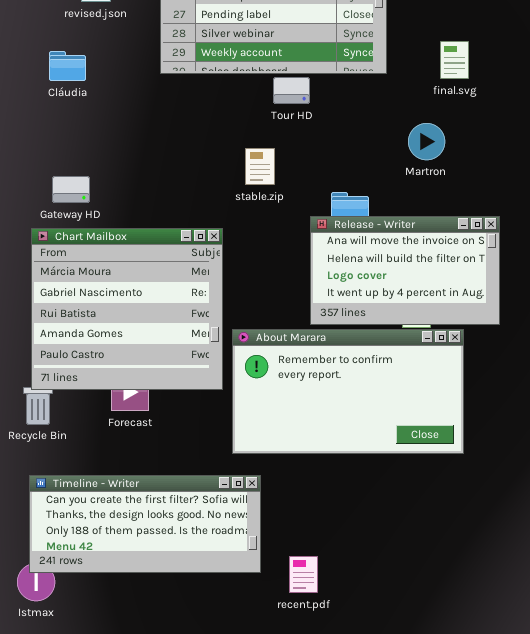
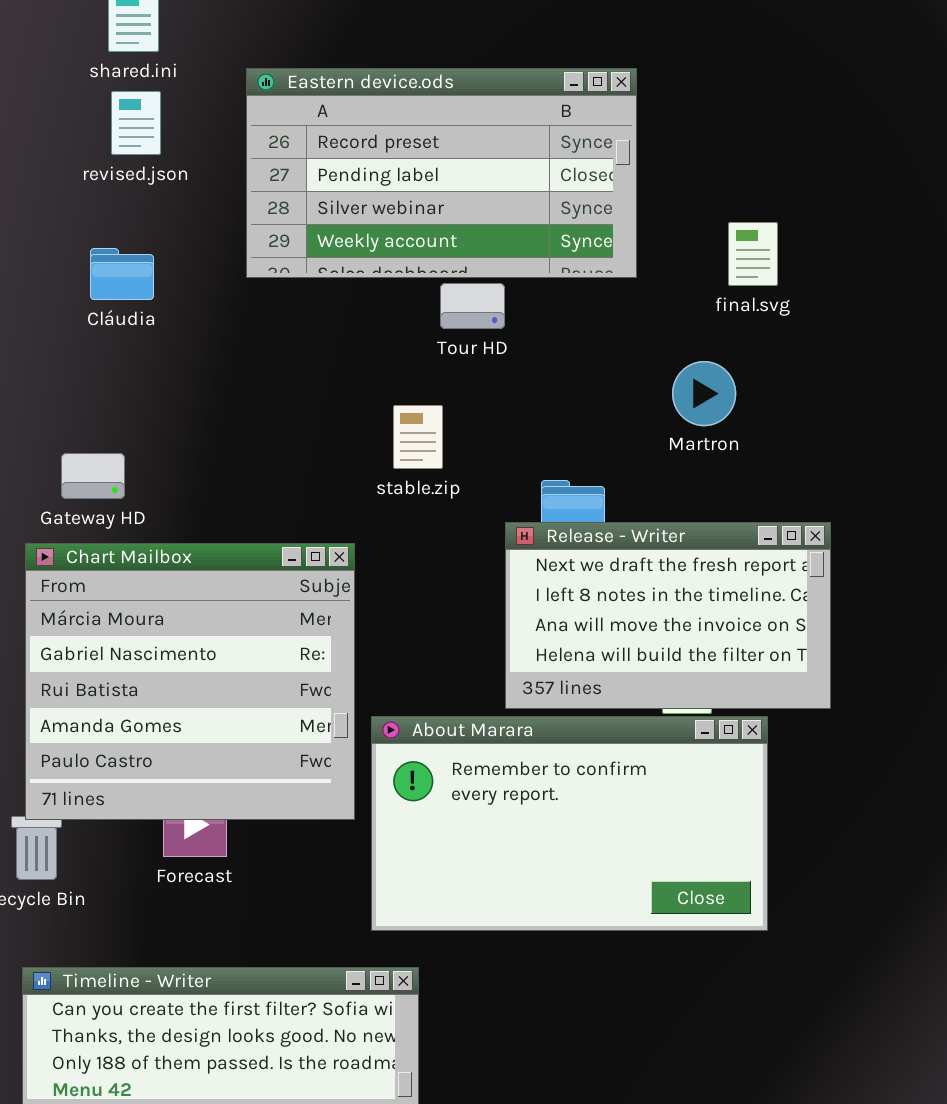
Cláudia: [49,51,86,81] -> [90,248,154,300], moved
Release - Writer: [310,216,500,325] -> [505,522,831,709], scrolled up 2 rows

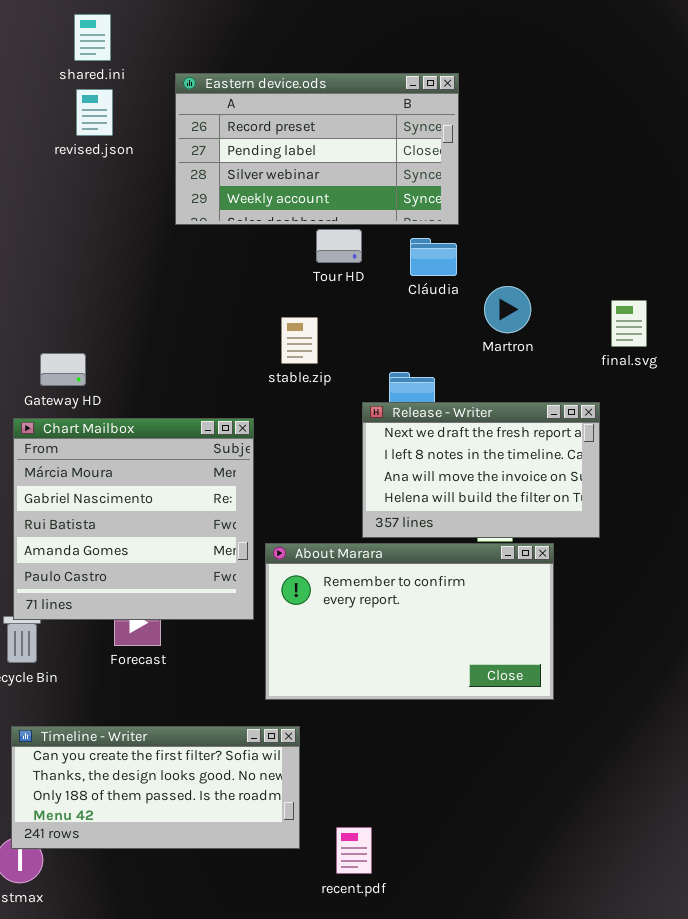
final.svg: [728,222,778,286] -> [611,300,647,347], moved
Cláudia: [90,248,154,300] -> [410,238,457,276], moved

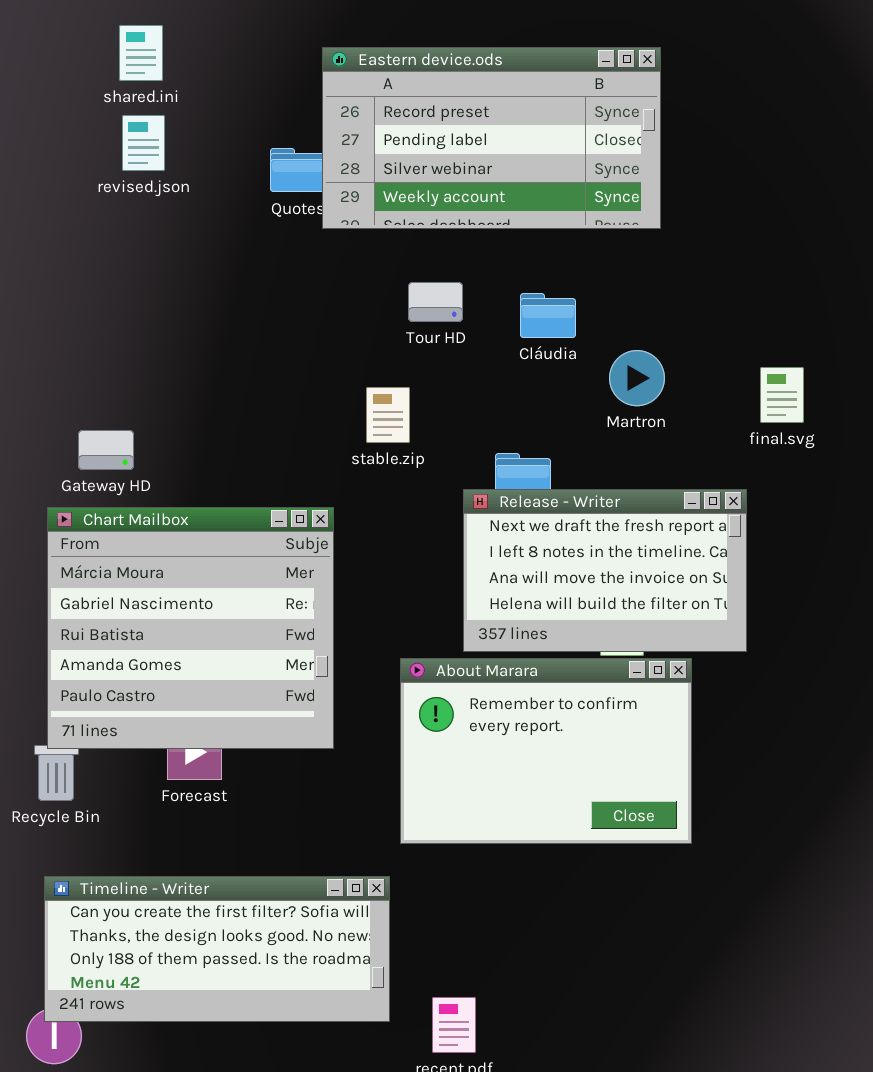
Eastern device.ods: [175,73,459,225] -> [322,47,661,229], moved
About Marara: [265,543,554,700] -> [400,658,692,844], resized

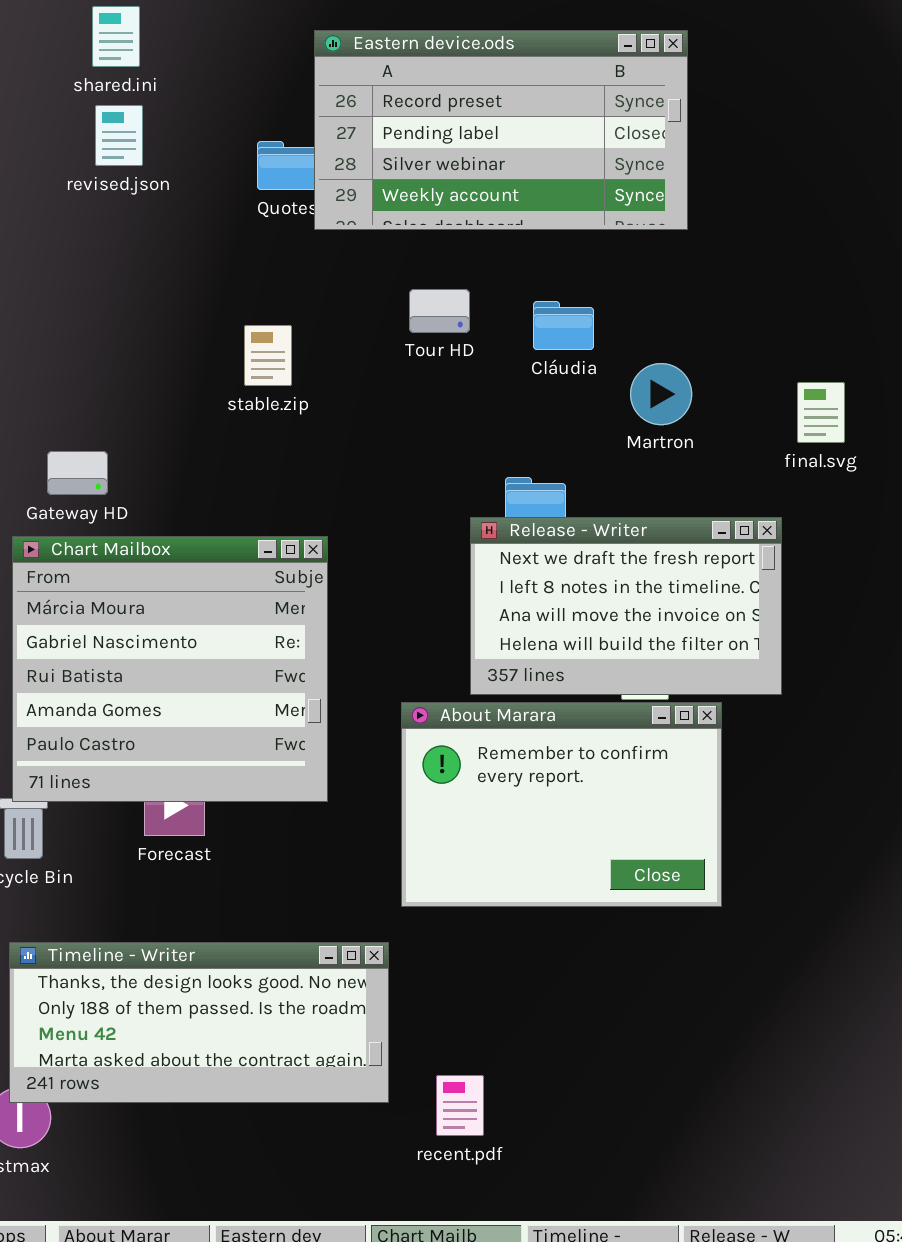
stable.zip: [366,387,410,443] -> [244,325,292,386], moved
Timeline - Writer: [44,876,390,1022] -> [9,942,389,1103], scrolled down 1 row

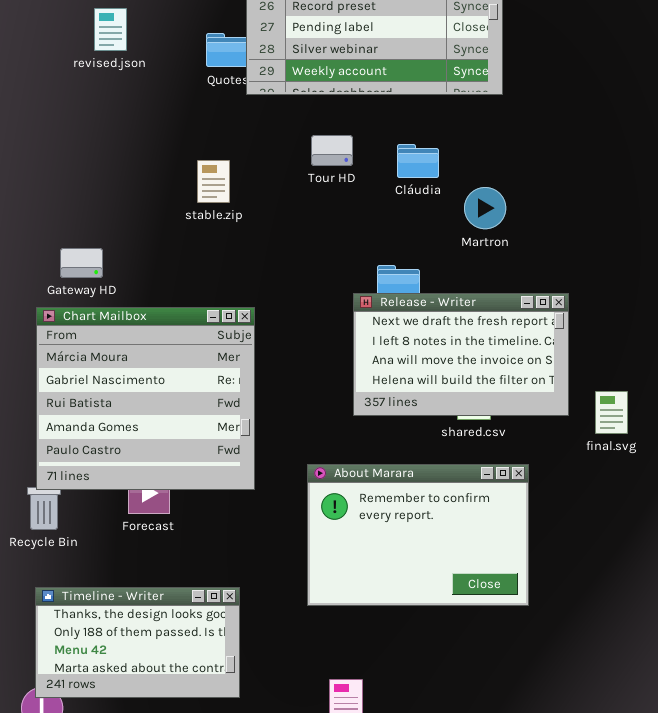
final.svg: [797,382,845,443] -> [595,391,628,434], moved
About Marara: [401,702,722,907] -> [307,464,529,606], moved
Timeline - Writer: [9,942,389,1103] -> [35,587,240,698], resized

